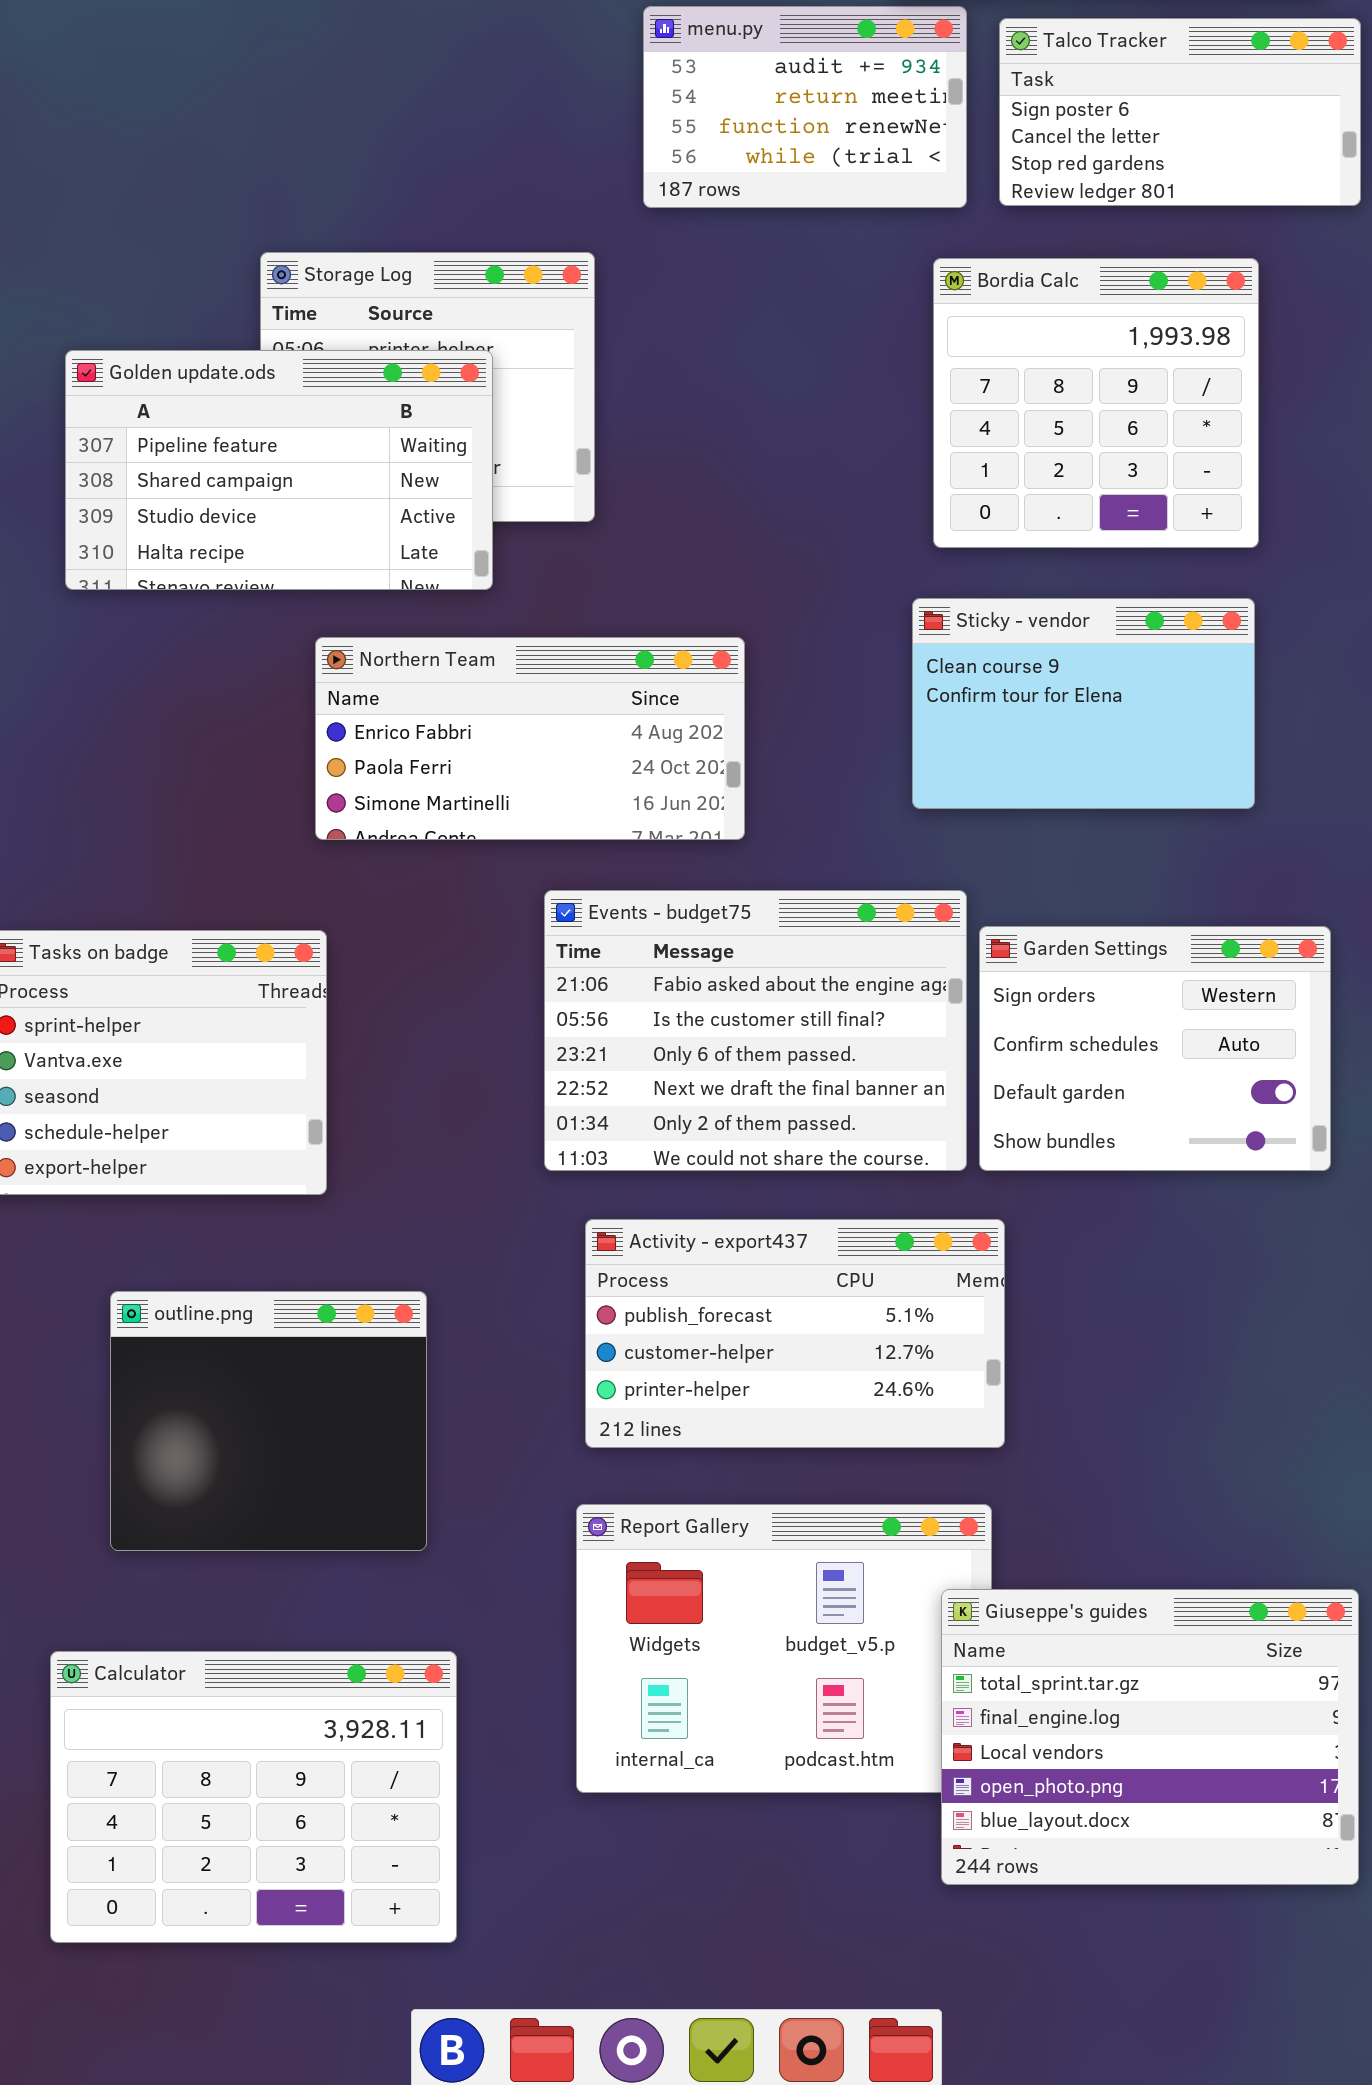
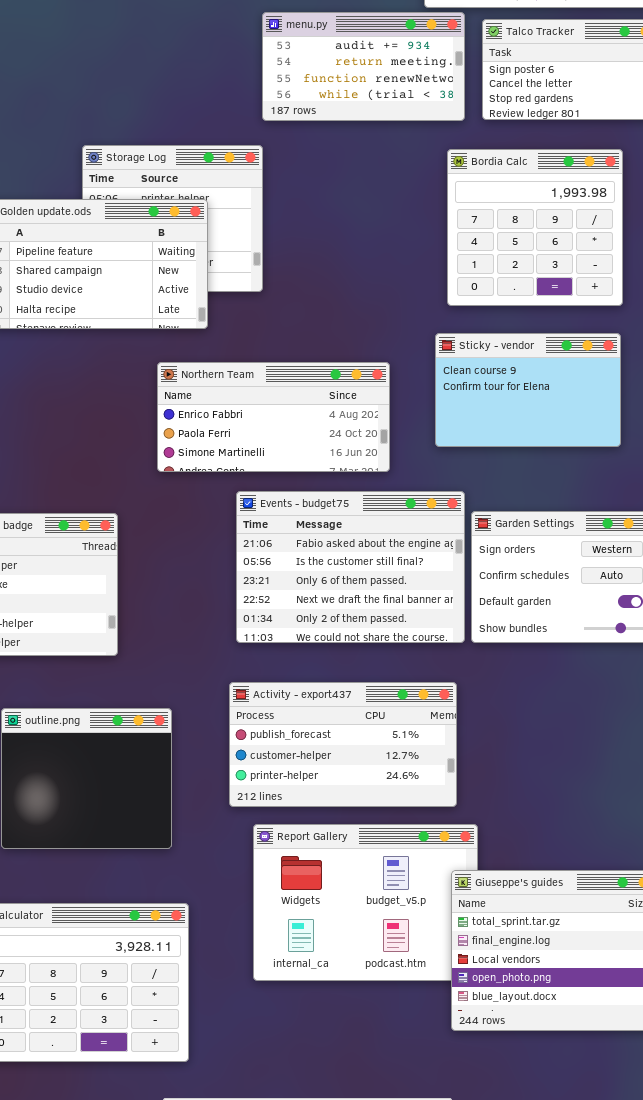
menu.py: [643,6,967,208] -> [262,12,465,121], resized
Northern Team: [315,637,745,840] -> [157,362,390,472], moved
Activity - export437: [585,1219,1005,1448] -> [229,682,457,807], moved

